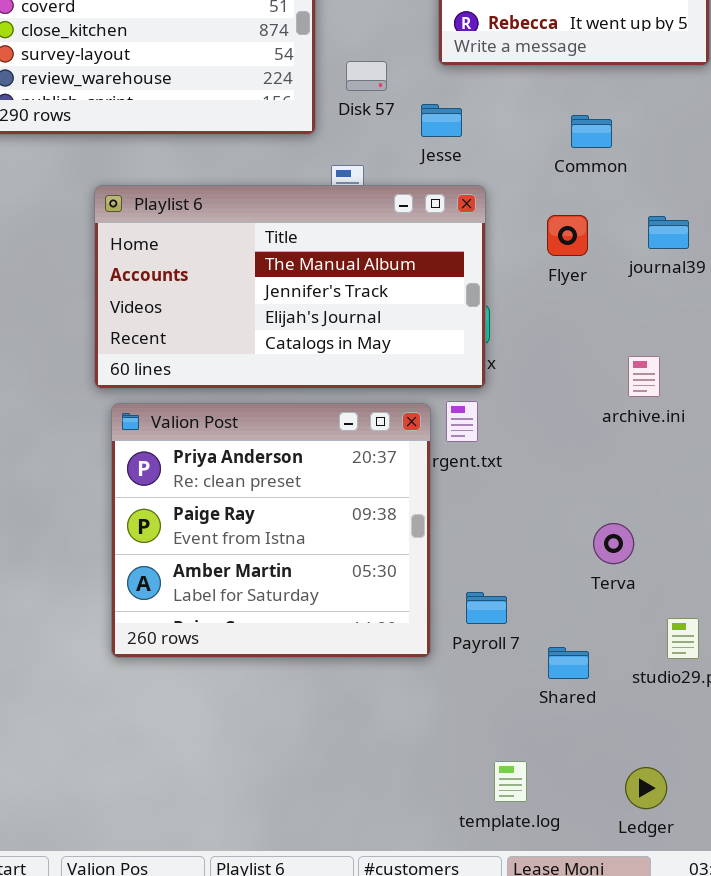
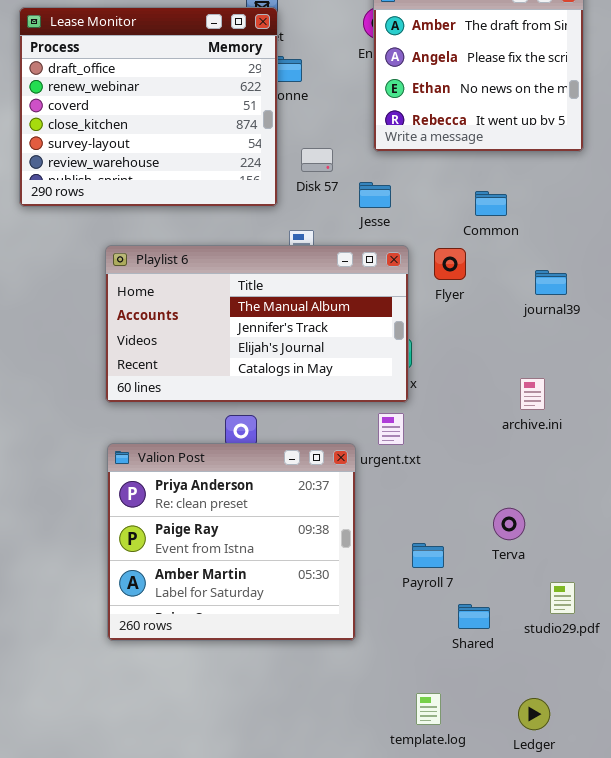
Flyer: [547,215,588,256] -> [434,248,466,280], moved
Valion Post: [111,403,431,658] -> [107,443,356,641], moved
Payroll 7: [466,592,507,624] -> [412,543,444,568], moved

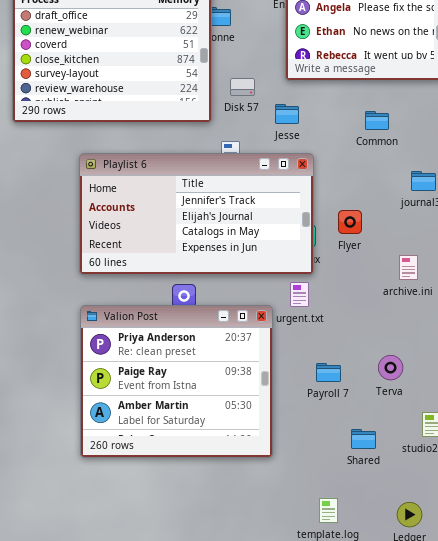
Playlist 6: [105,245,409,403] -> [79,153,314,275], scrolled down 1 row
Flyer: [434,248,466,280] -> [338,210,362,234], moved
Payroll 7: [412,543,444,568] -> [316,363,341,382], moved

